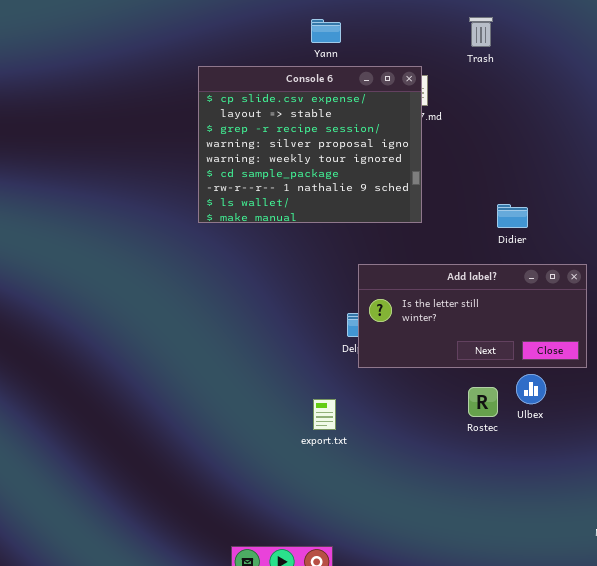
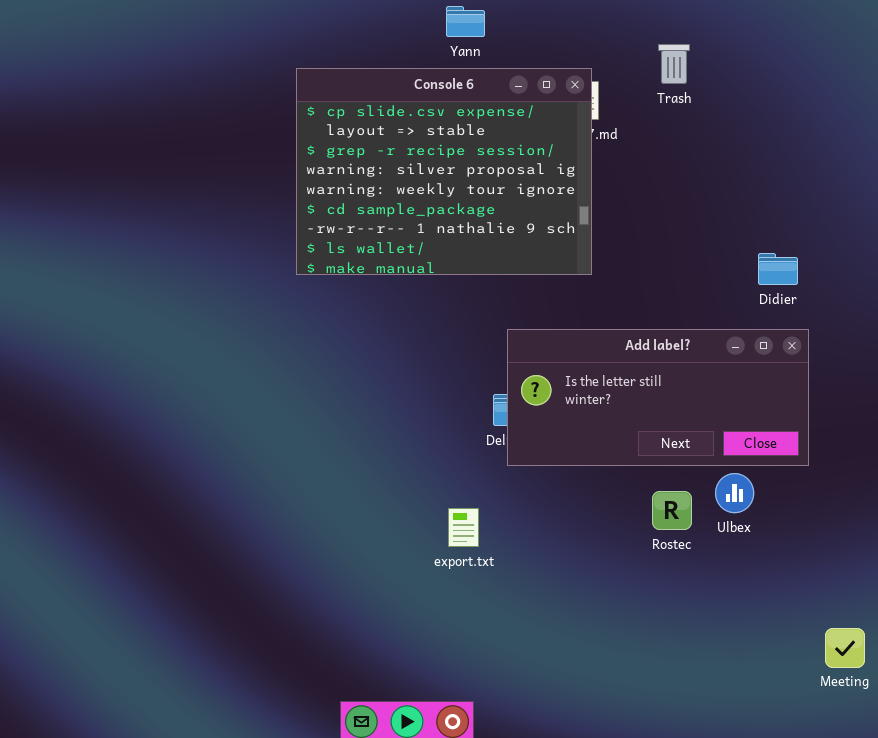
Trash: [469,17,493,47] -> [658,44,690,84], moved
Didier: [497,204,528,228] -> [758,253,798,285], moved

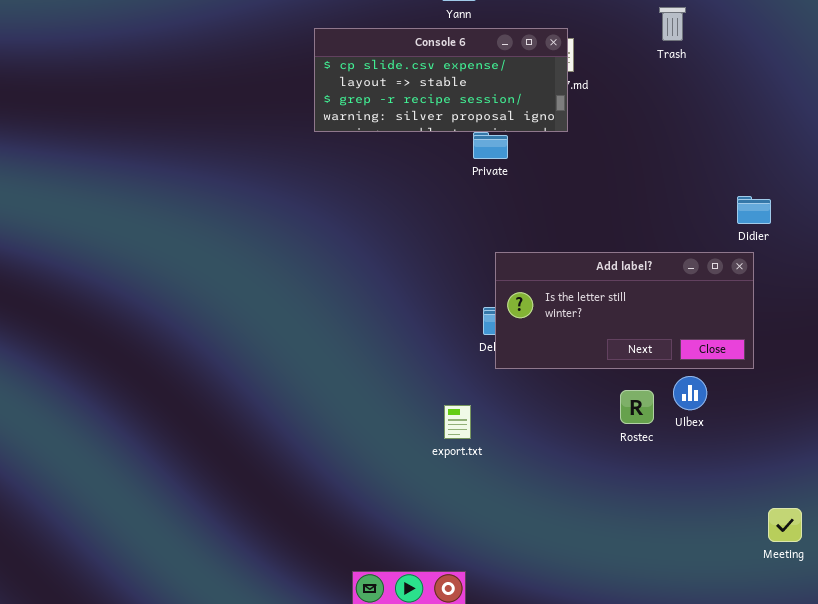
Trash: [658,44,690,84] -> [659,7,686,41], moved
Console 6: [296,68,592,275] -> [314,28,568,132], resized
Didier: [758,253,798,285] -> [737,196,771,224], moved

